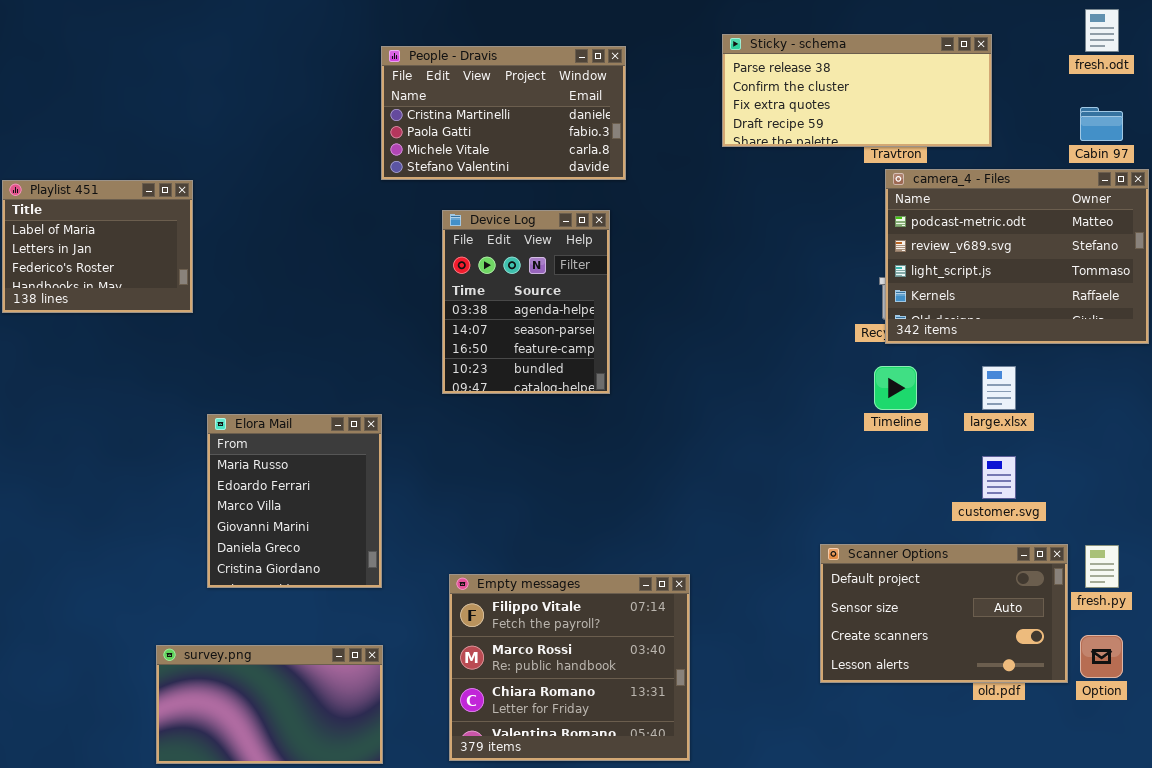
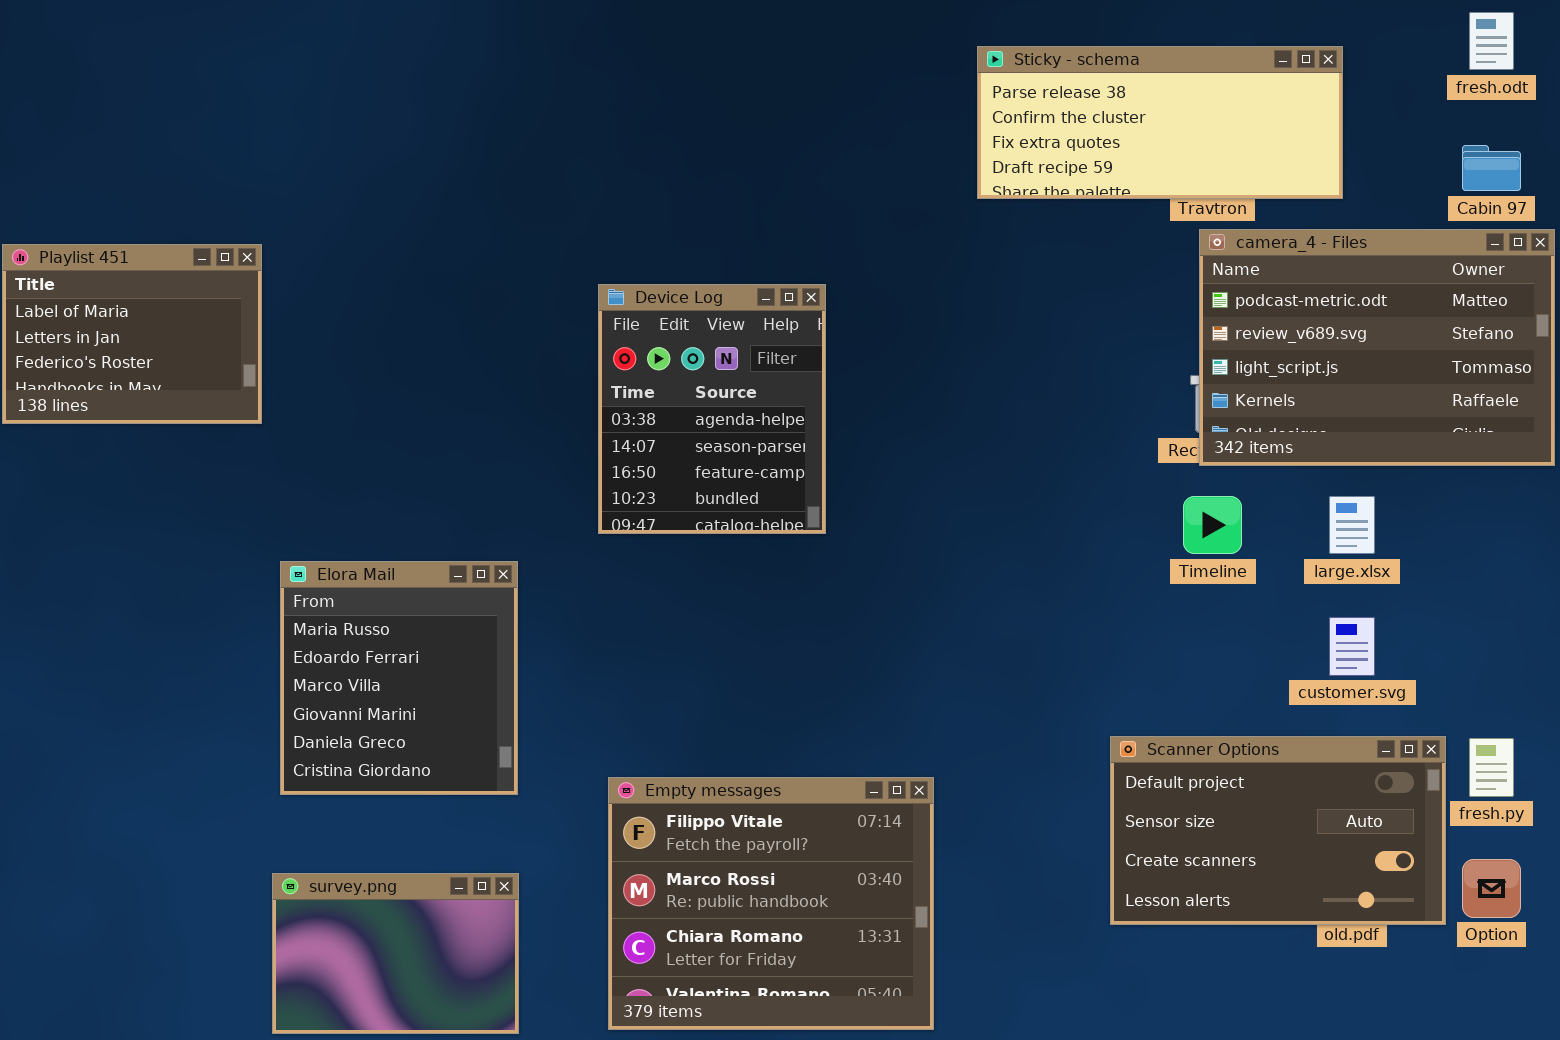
People - Dravis: [381,46,626,180] -> none, closed
survey.png: [156,645,383,764] -> [272,873,519,1034], resized

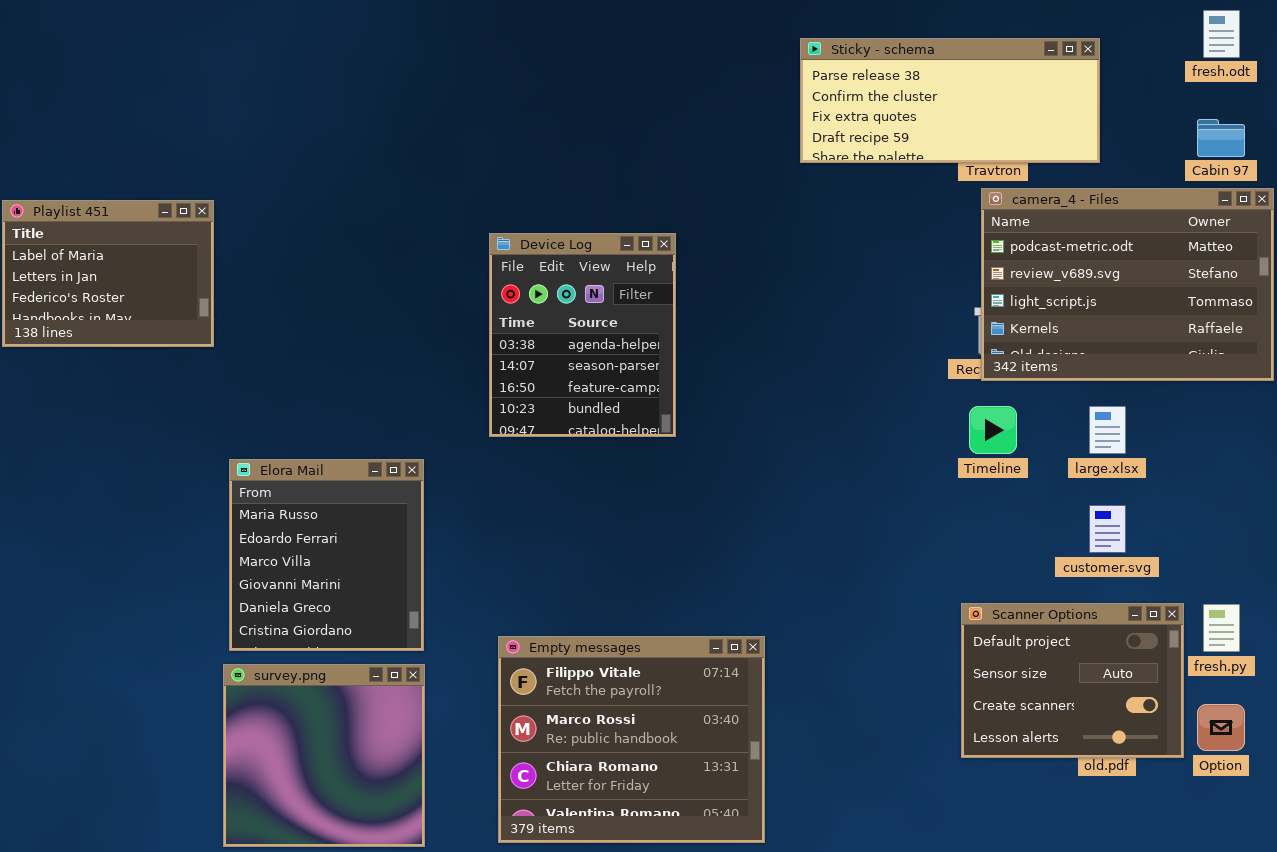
Scanner Options: [1110,736,1446,925] -> [961,603,1184,758], resized
survey.png: [272,873,519,1034] -> [223,664,425,847], resized

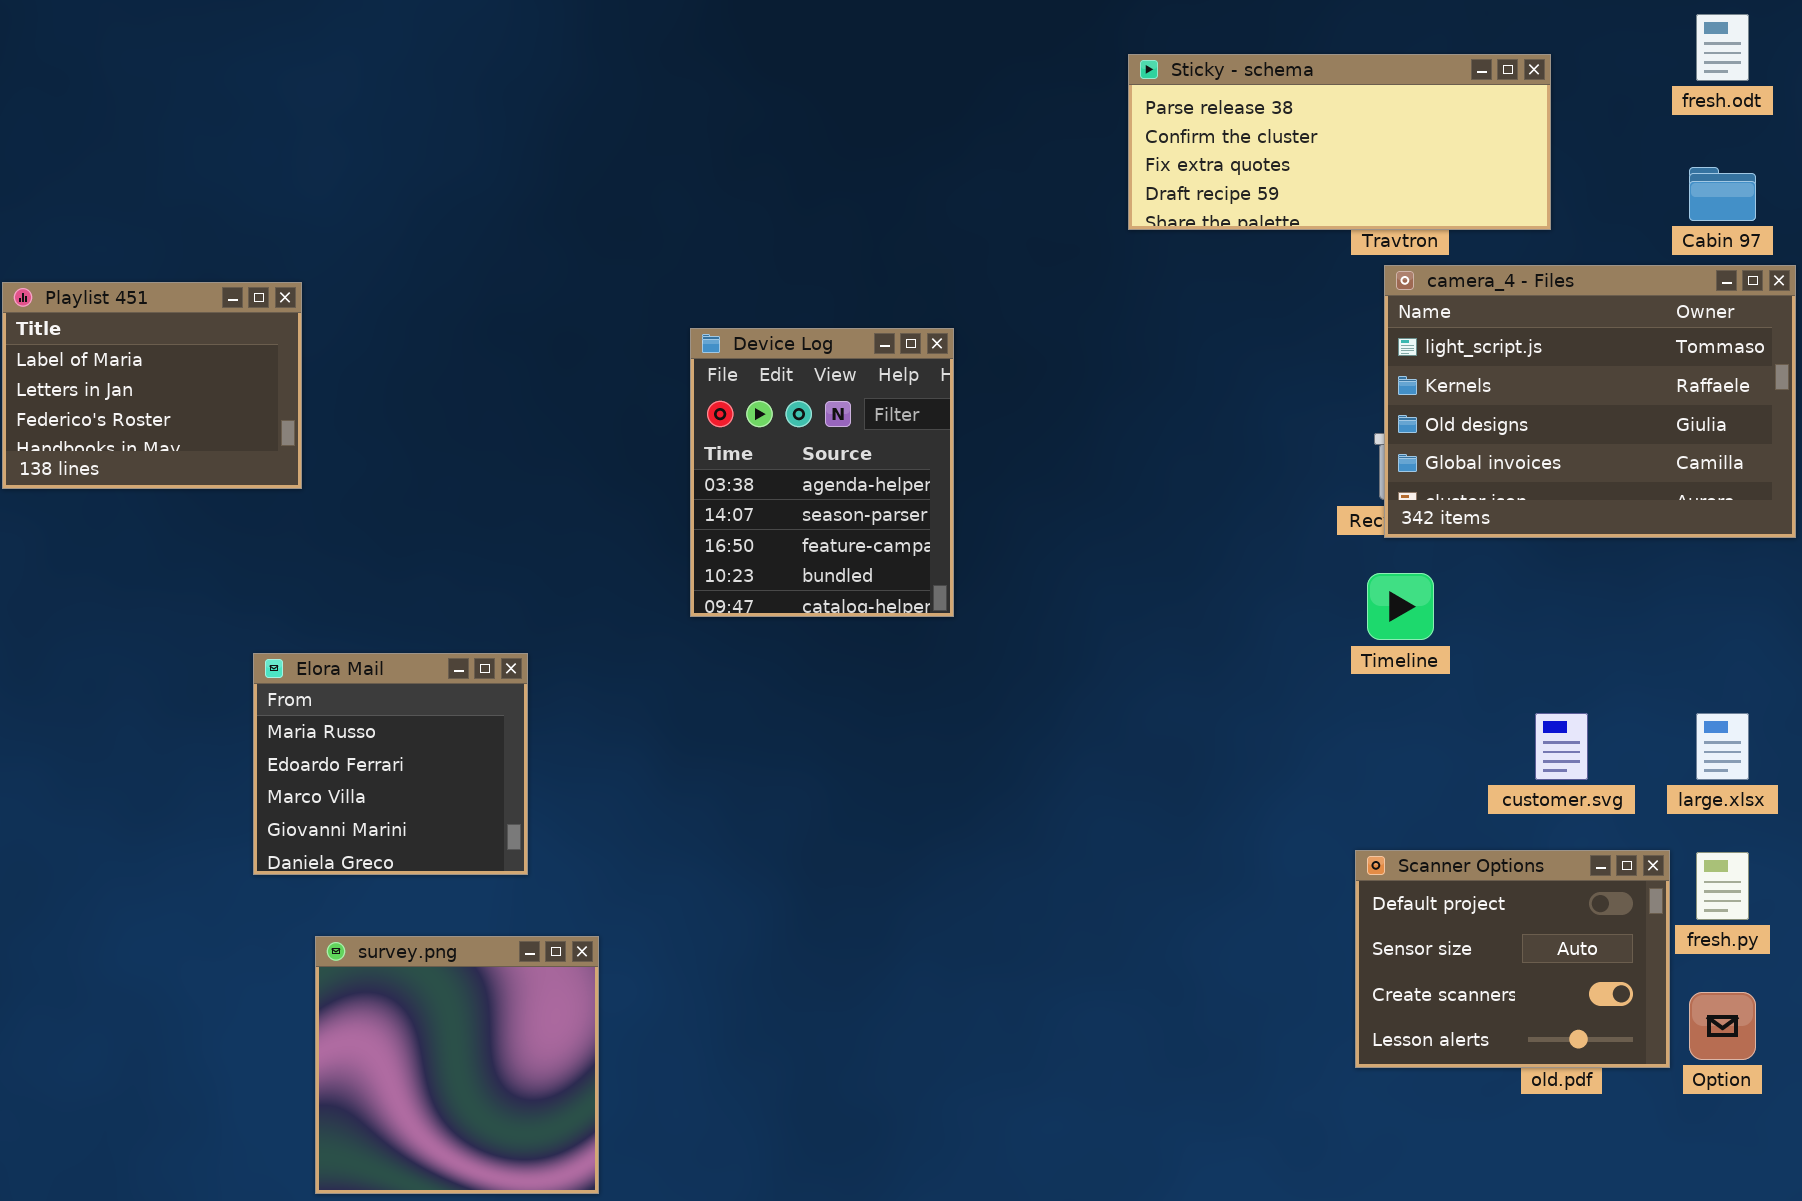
camera_4 - Files: [981,188,1274,381] -> [1384,265,1796,538], scrolled down 2 rows
large.xlsx: [1089,406,1126,454] -> [1696,713,1749,780], moved
Elora Mail: [229,459,424,651] -> [253,653,528,875], moved, resized
Empty messages: [498,636,765,843] -> none, closed

